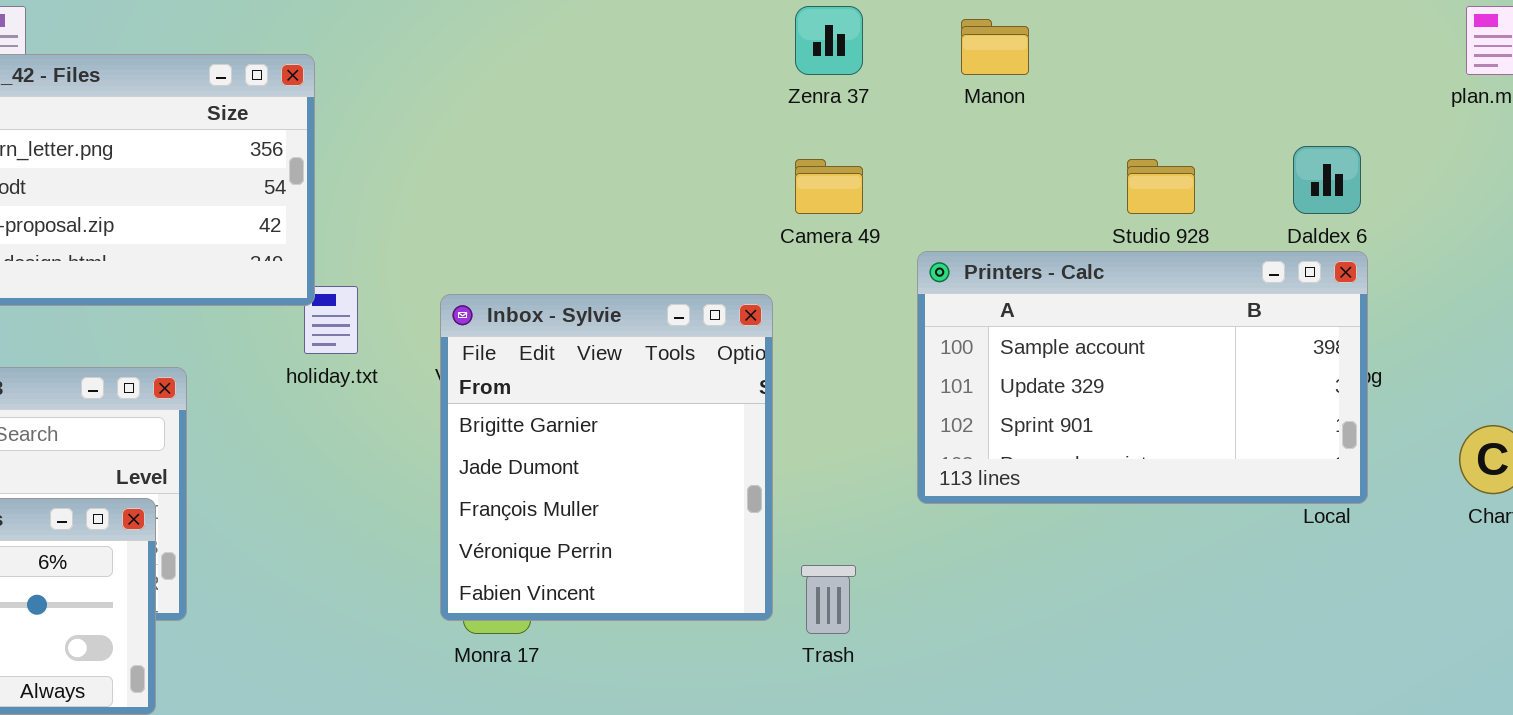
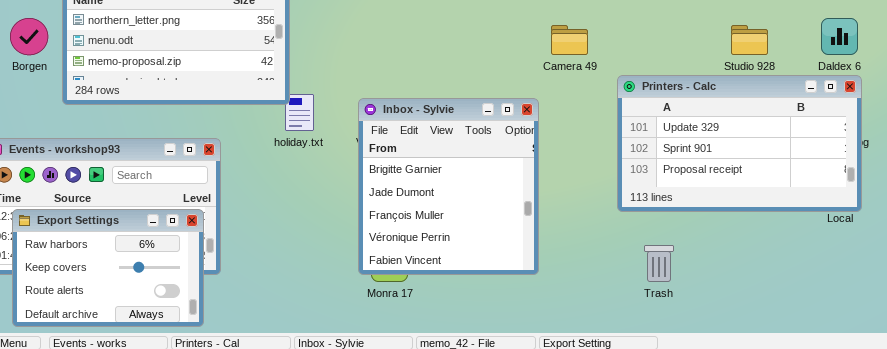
Printers - Calc: [917,251,1368,504] -> [617,75,862,212], scrolled down 1 row
Trash: [801,565,856,634] -> [644,245,674,282], moved

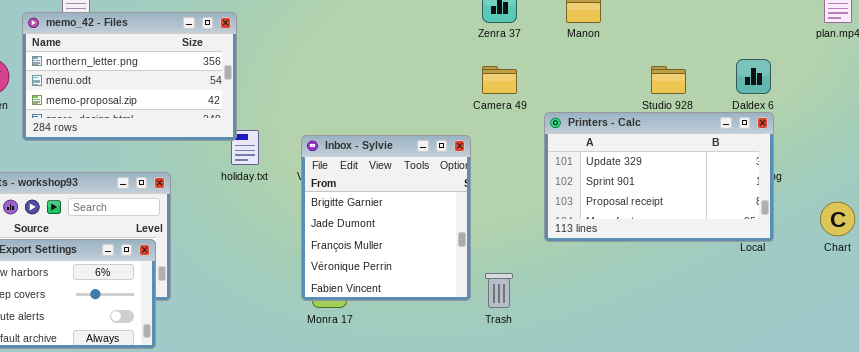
Trash: [644,245,674,282] -> [485,273,513,308], moved

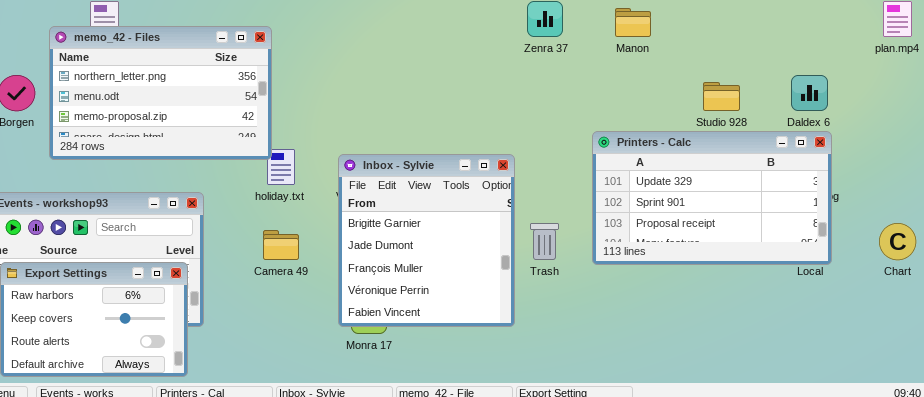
Camera 49: [482,66,517,94] -> [263,230,299,260], moved
Trash: [485,273,513,308] -> [530,223,559,260], moved

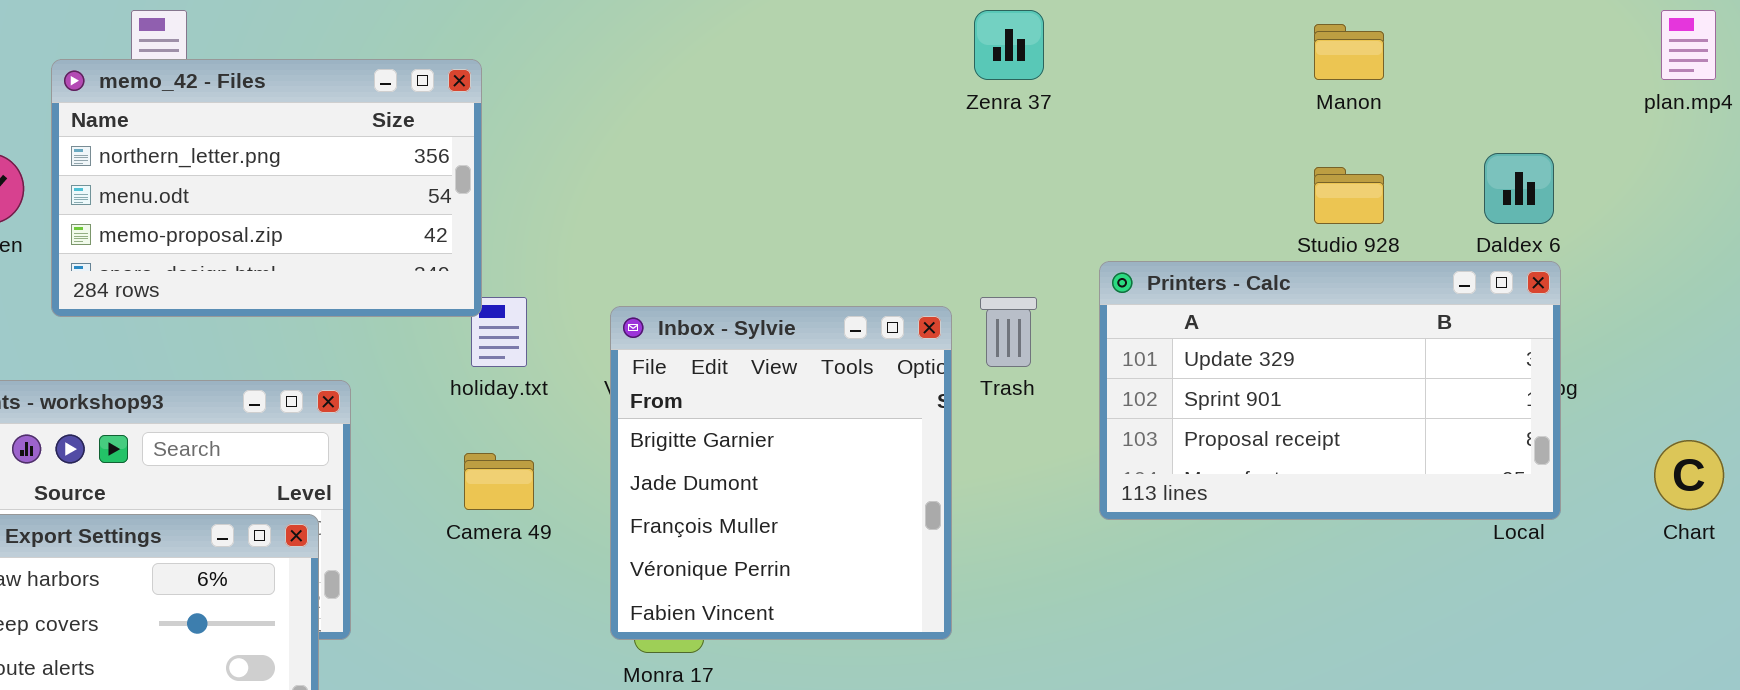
Manon: [615,8,651,37] -> [1314,24,1384,80], moved
Trash: [530,223,559,260] -> [980,297,1037,367], moved

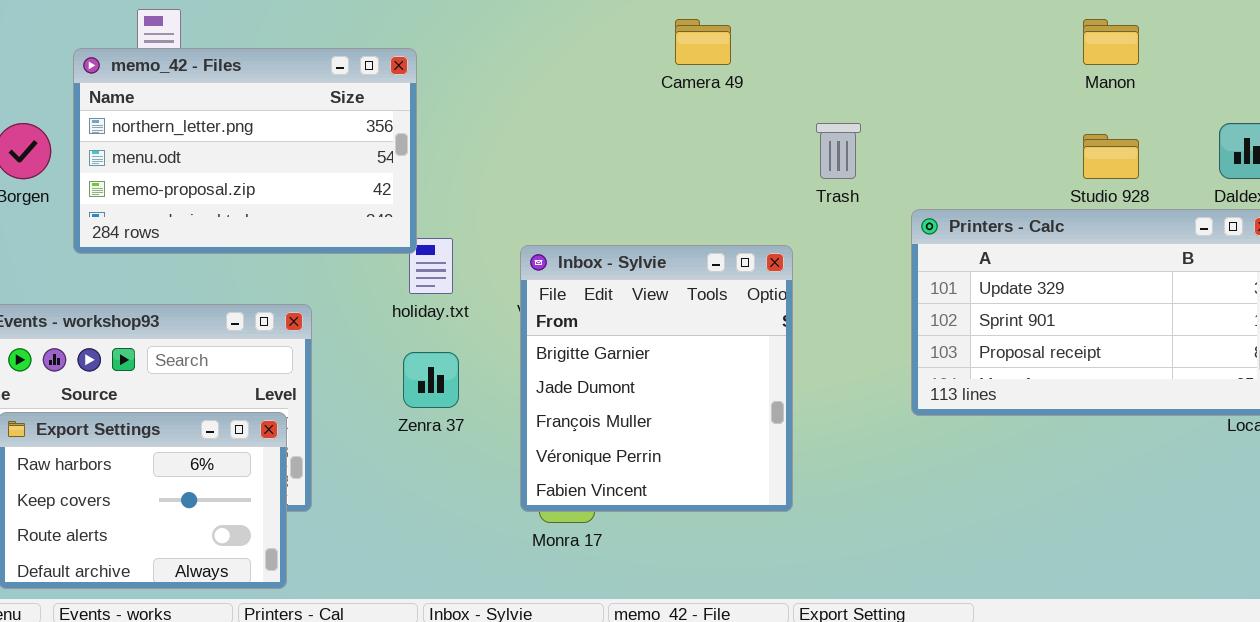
Zenra 37: [974,10,1044,80] -> [403,352,459,408], moved
Trash: [980,297,1037,367] -> [816,123,861,179], moved
Camera 49: [464,453,534,510] -> [675,19,731,65], moved

